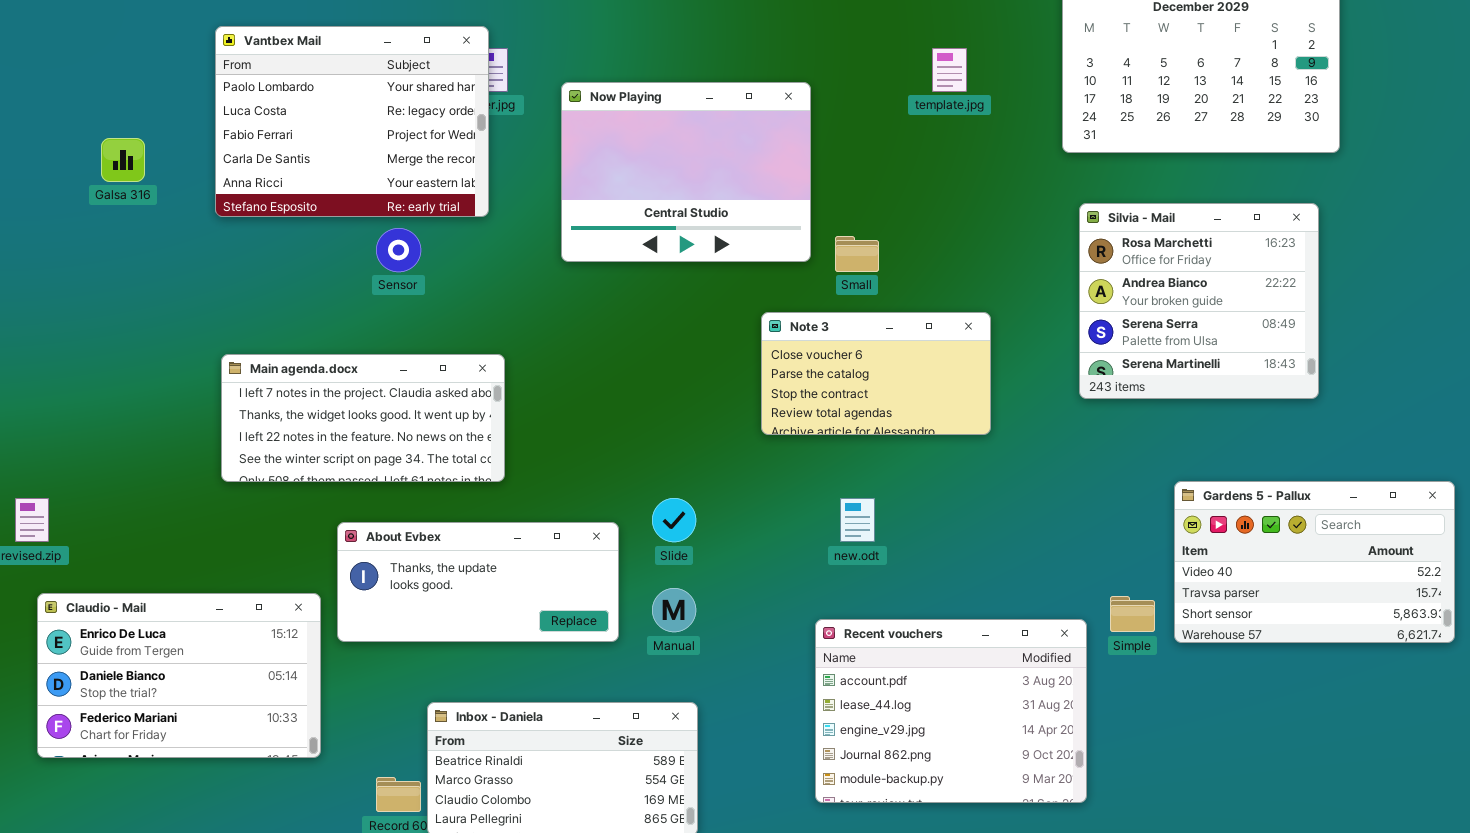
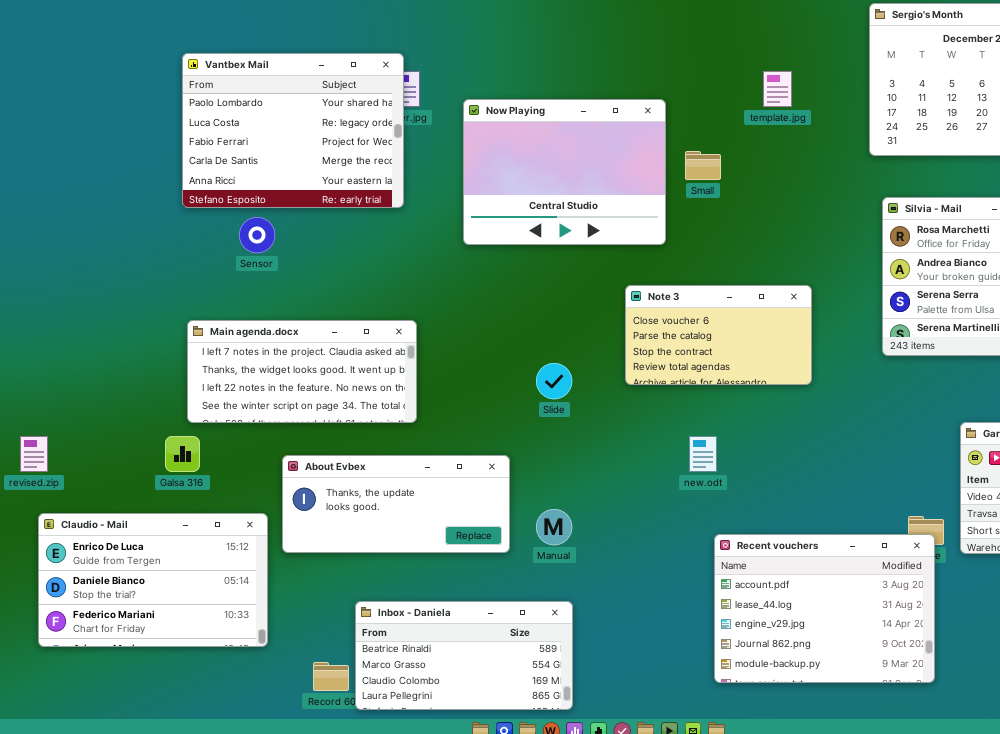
Galsa 316: [101,138,145,182] -> [165,436,200,472], moved
Sensor: [376,228,421,272] -> [239,217,275,253], moved
Small: [835,236,879,272] -> [685,151,721,180], moved
Slide: [652,498,696,542] -> [536,363,572,399], moved
Recent vouchers: [815,619,1087,803] -> [714,534,935,683], moved

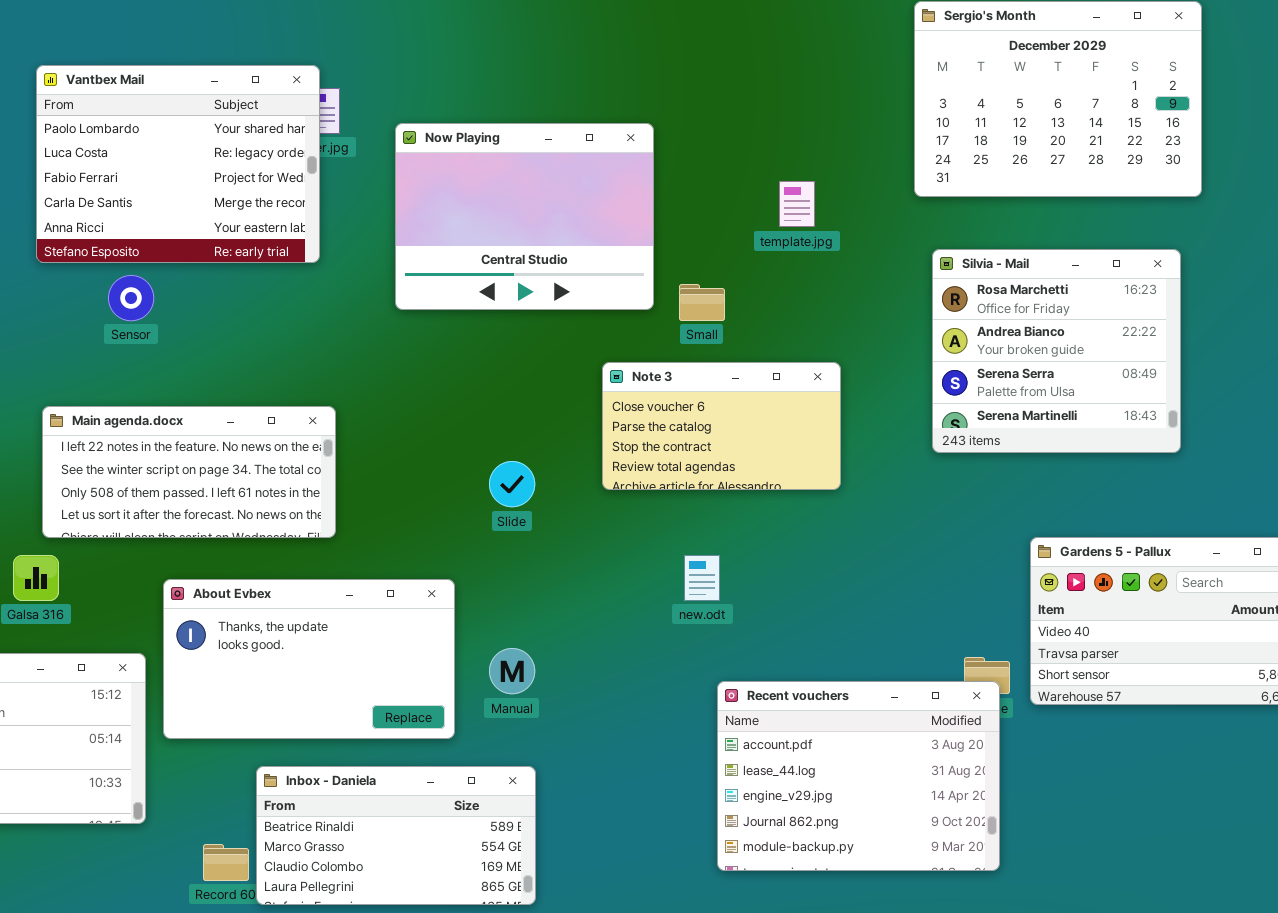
template.jpg: [763,71,792,107] -> [779,181,815,227], moved
Small: [685,151,721,180] -> [679,284,725,321], moved
Main agenda.docx: [187,320,417,423] -> [42,406,336,538], scrolled down 2 rows
About Evbex: [282,455,510,553] -> [163,579,455,739], resized

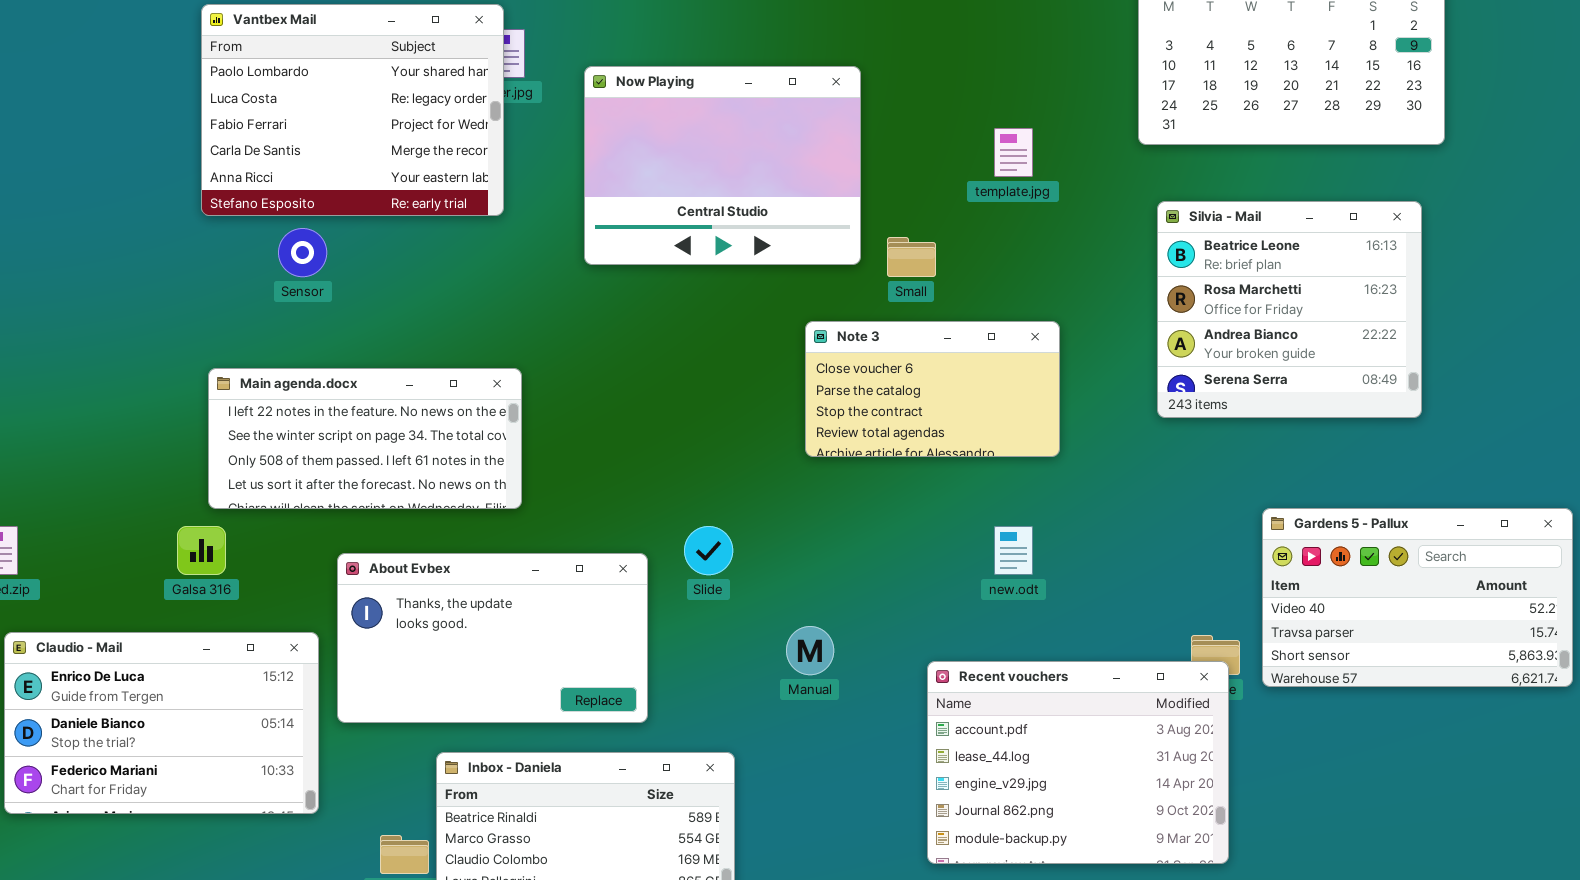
Silvia - Mail: [932,249,1181,453] -> [1157,201,1422,418], scrolled up 1 row
Slide: [489,461,535,507] -> [684,526,733,575], moved
new.odt: [684,555,720,601] -> [994,526,1033,575], moved
Manual: [489,648,535,694] -> [786,626,834,675], moved

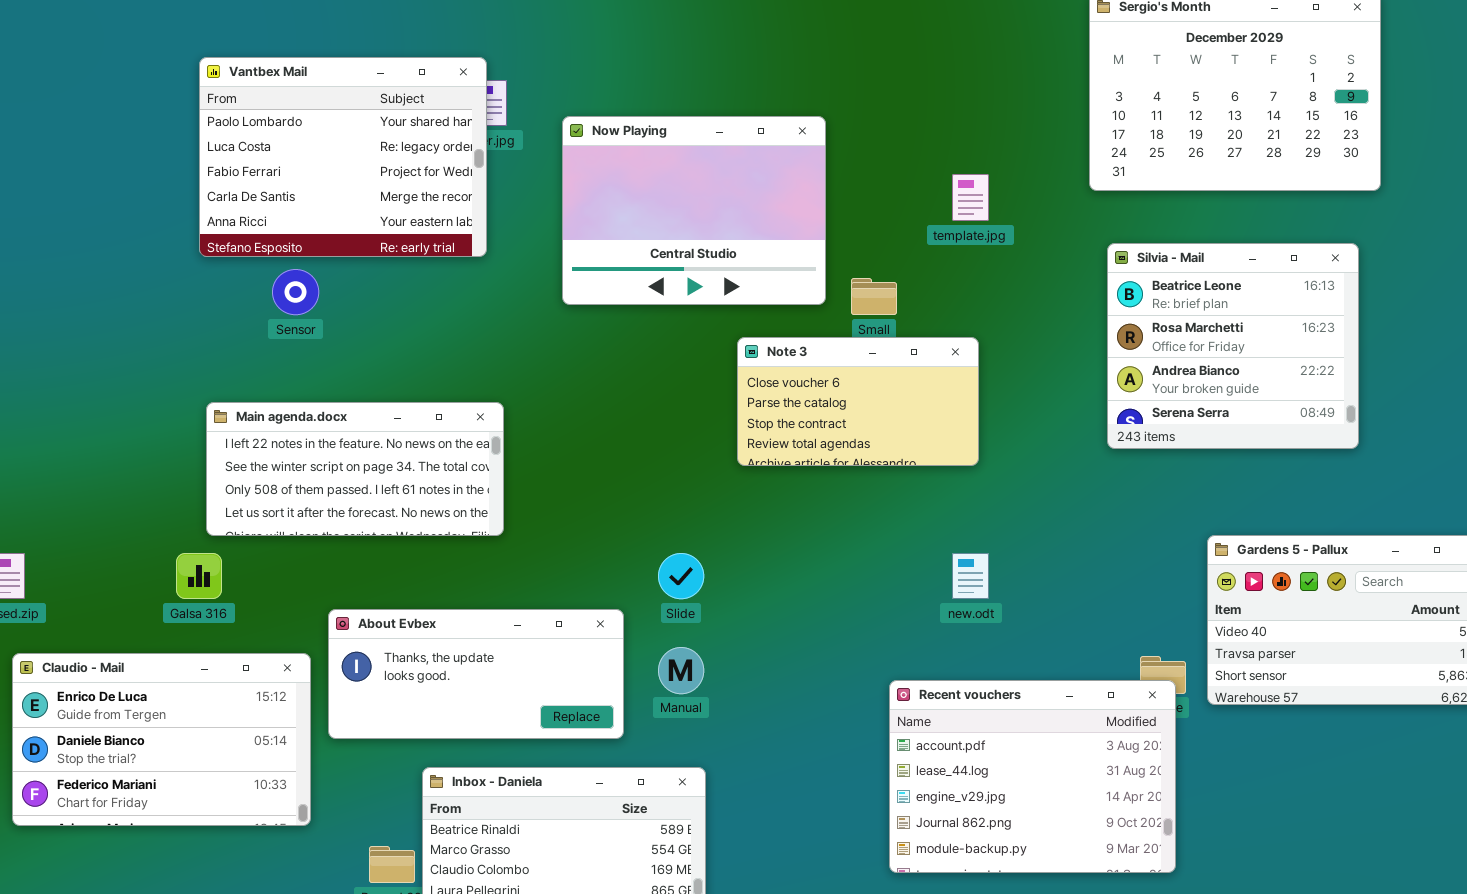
Note 3: [805,321,1060,457] -> [737,337,979,466], moved
About Evbex: [337,553,648,723] -> [328,609,624,739], resized
Manual: [786,626,834,675] -> [658,647,704,694], moved

